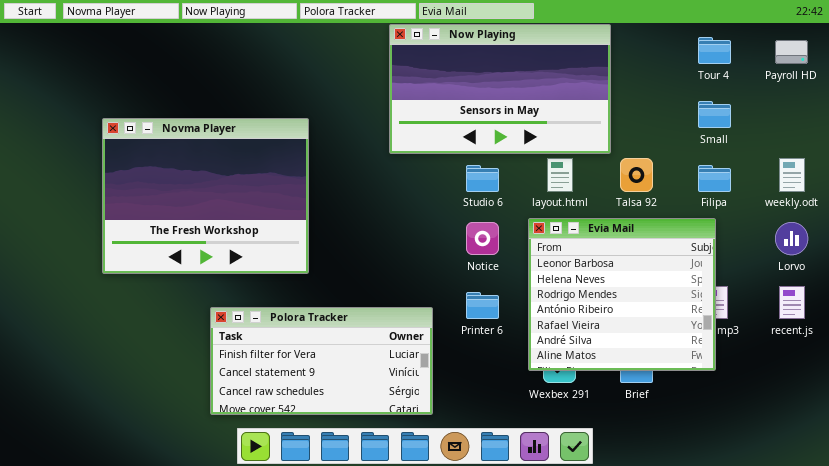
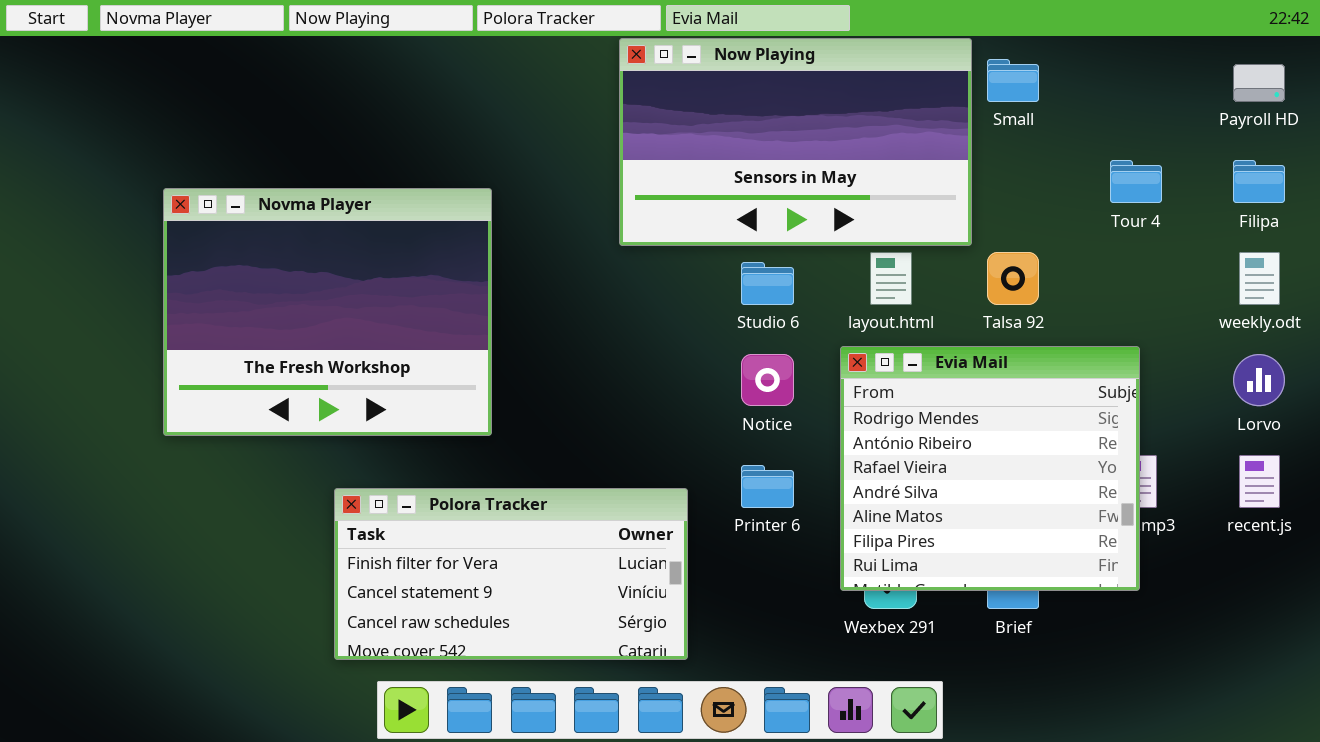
Tour 4: [698,37,731,64] -> [1110,160,1162,203], moved
Small: [698,101,731,128] -> [987,59,1039,102], moved
Filipa: [698,165,731,192] -> [1233,160,1285,203], moved
Evia Mail: [528,218,716,371] -> [840,346,1140,591], scrolled down 2 rows

